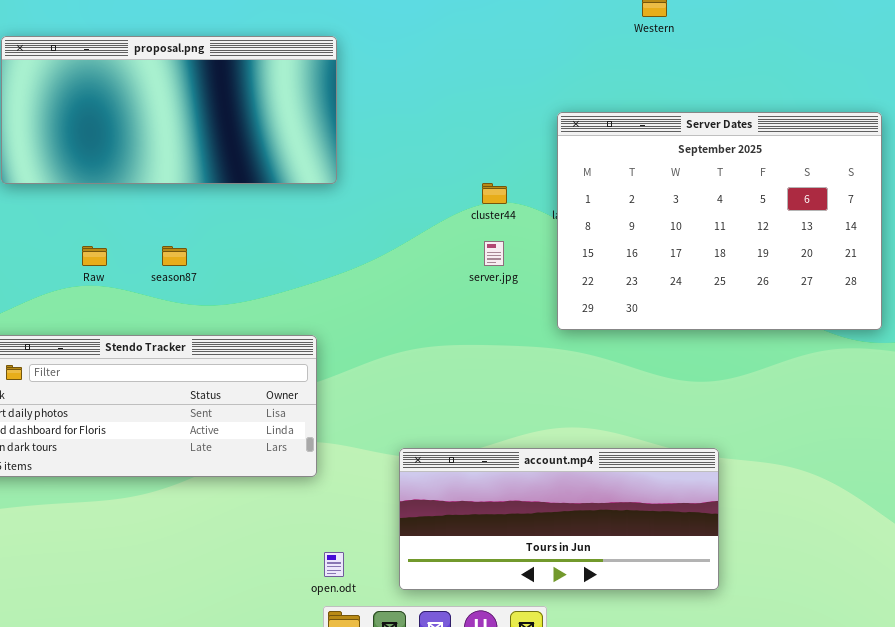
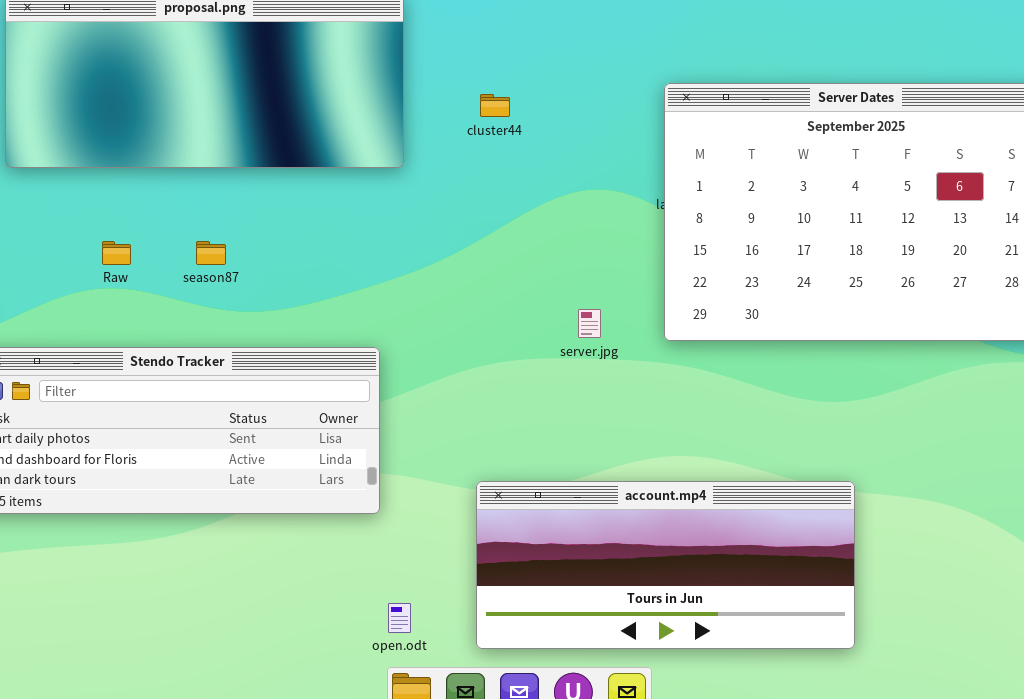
cluster44: [482,183,507,204] -> [480,94,510,117], moved
server.jpg: [484,241,504,266] -> [578,309,601,338], moved

